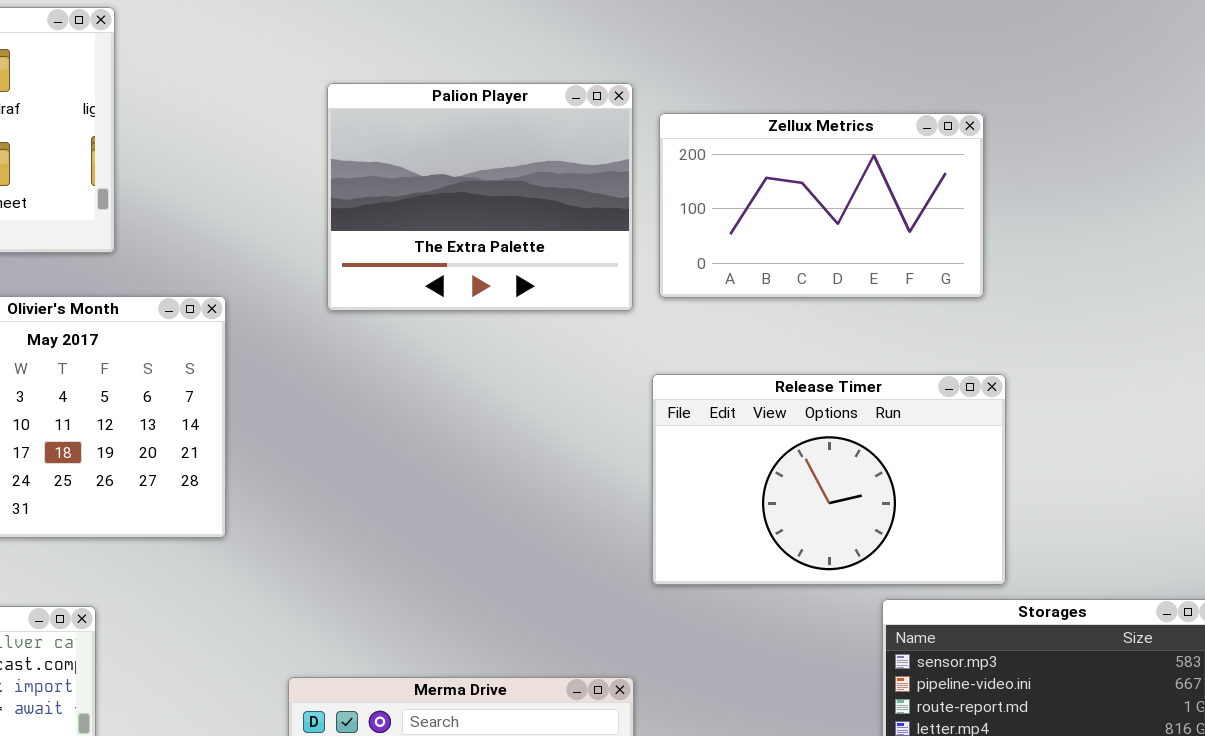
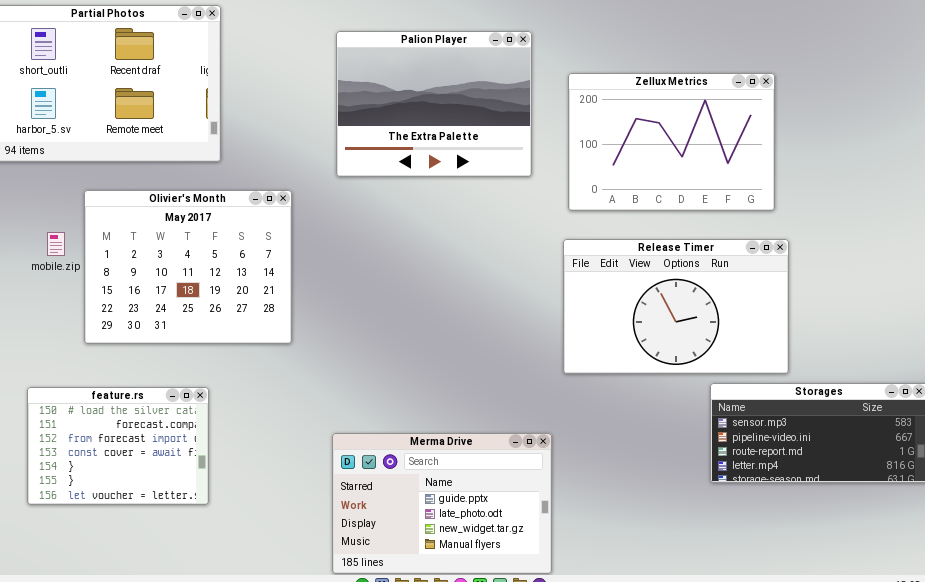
Palion Player: [327,83,633,311] -> [336,31,532,177], moved
Zellux Metrics: [659,113,984,298] -> [568,73,775,211], resized

